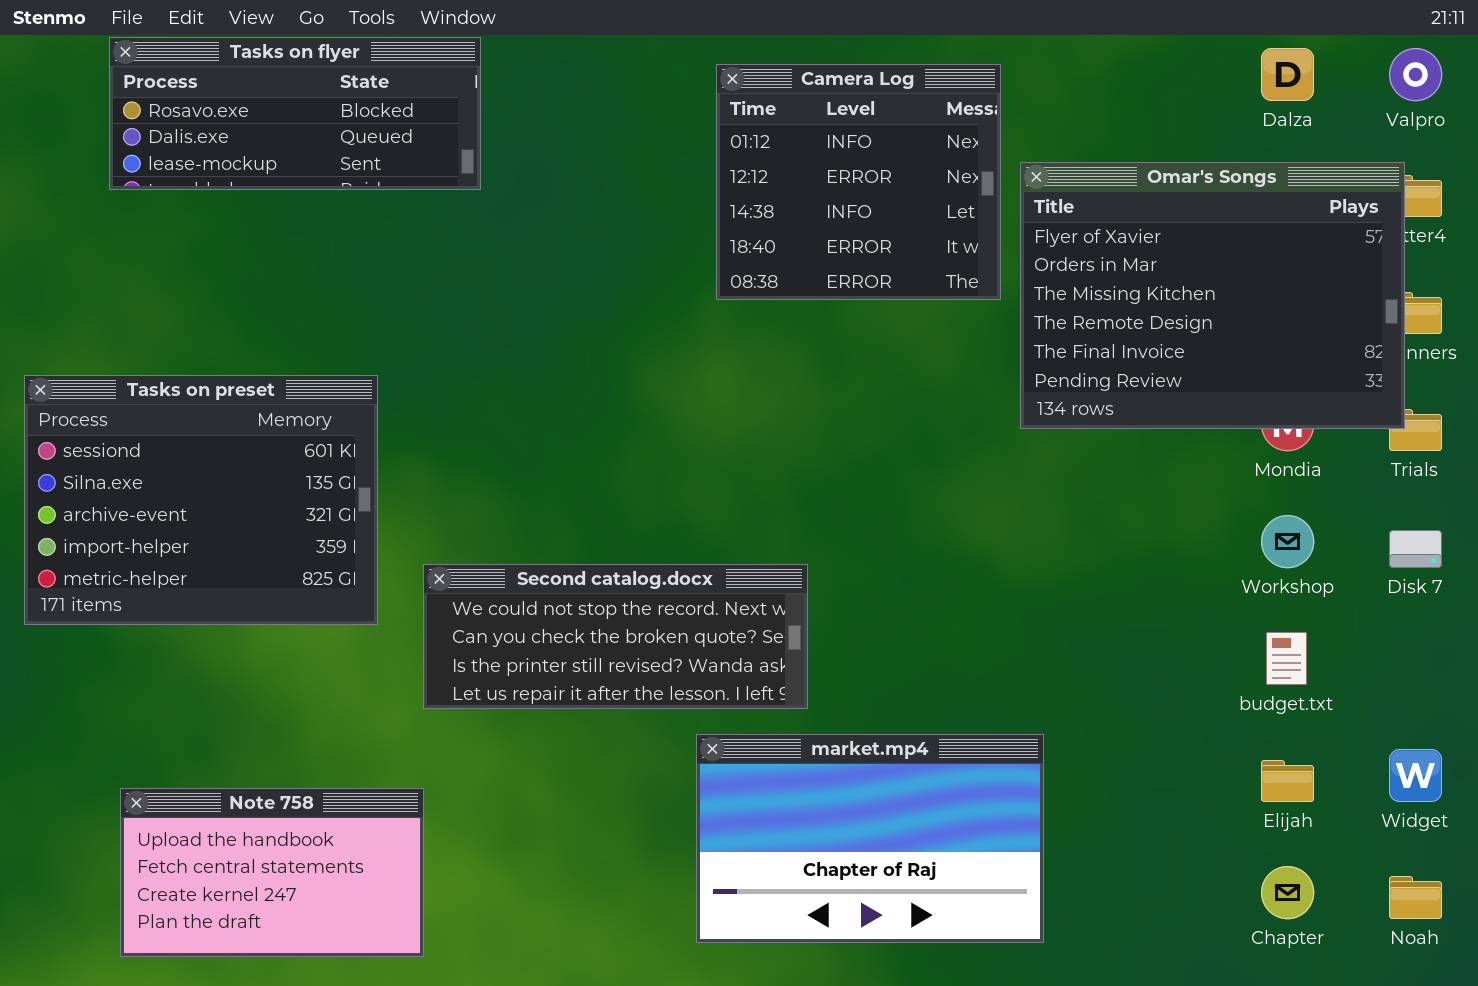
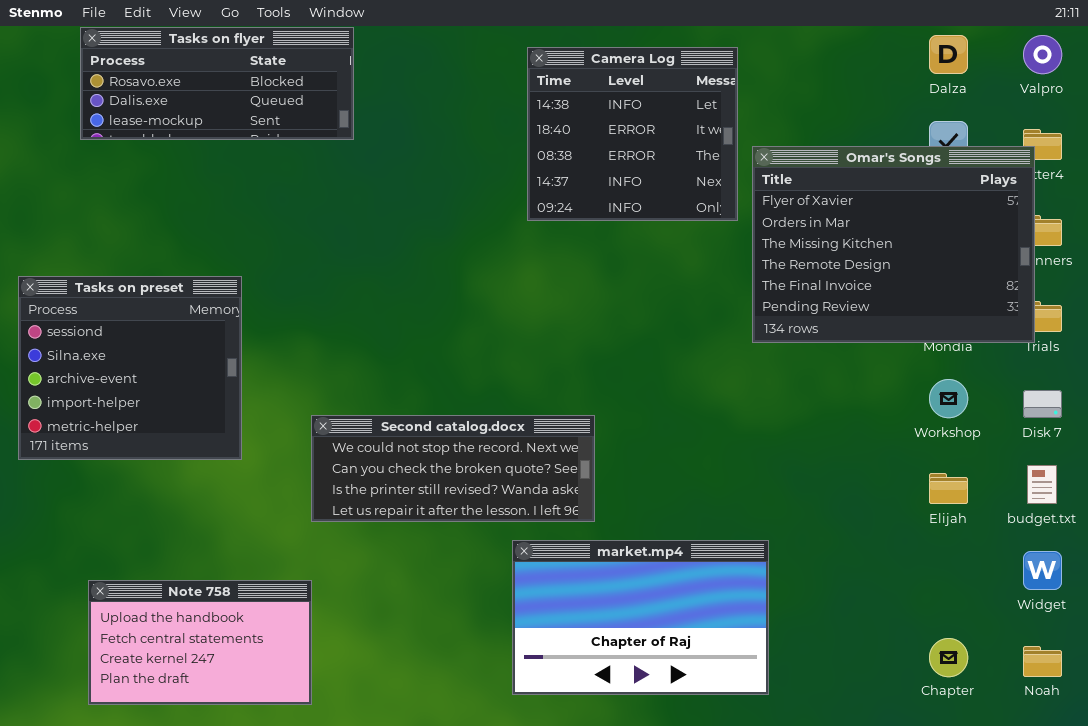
Camera Log: [716,64,1001,300] -> [527,47,738,221], scrolled down 2 rows
Omar's Songs: [1020,162,1405,429] -> [752,146,1035,343], moved
Tasks on preset: [24,375,378,625] -> [18,276,242,460], resized
budget.txt: [1266,632,1307,685] -> [1027,465,1057,504], moved
Elijah: [1261,760,1314,802] -> [929,473,968,504], moved

